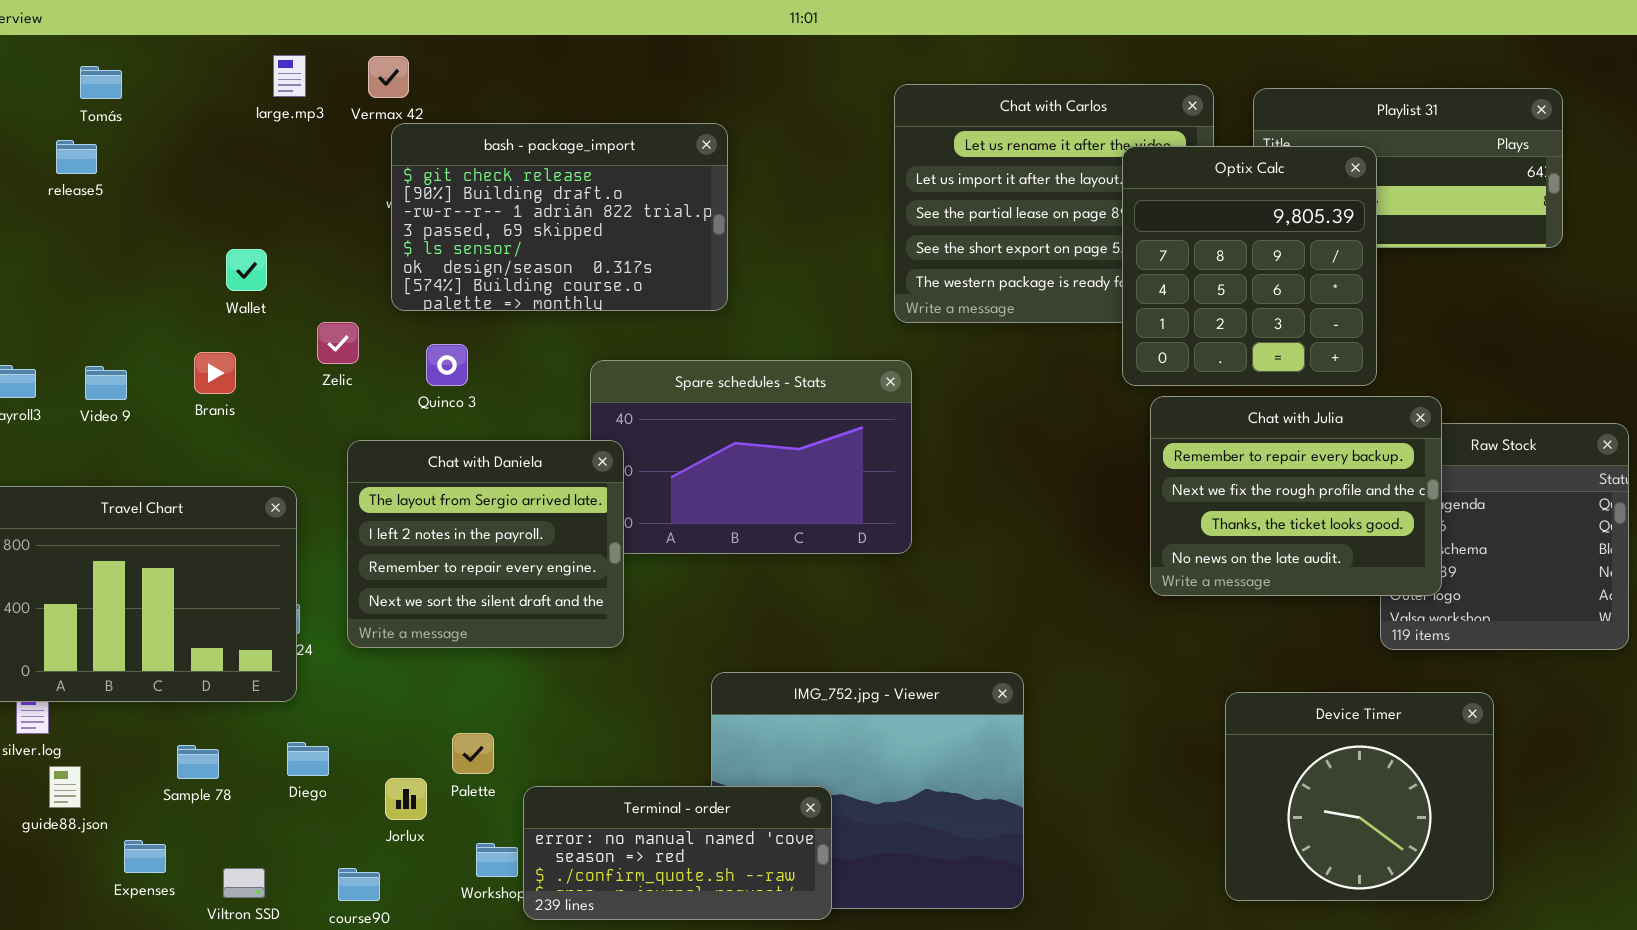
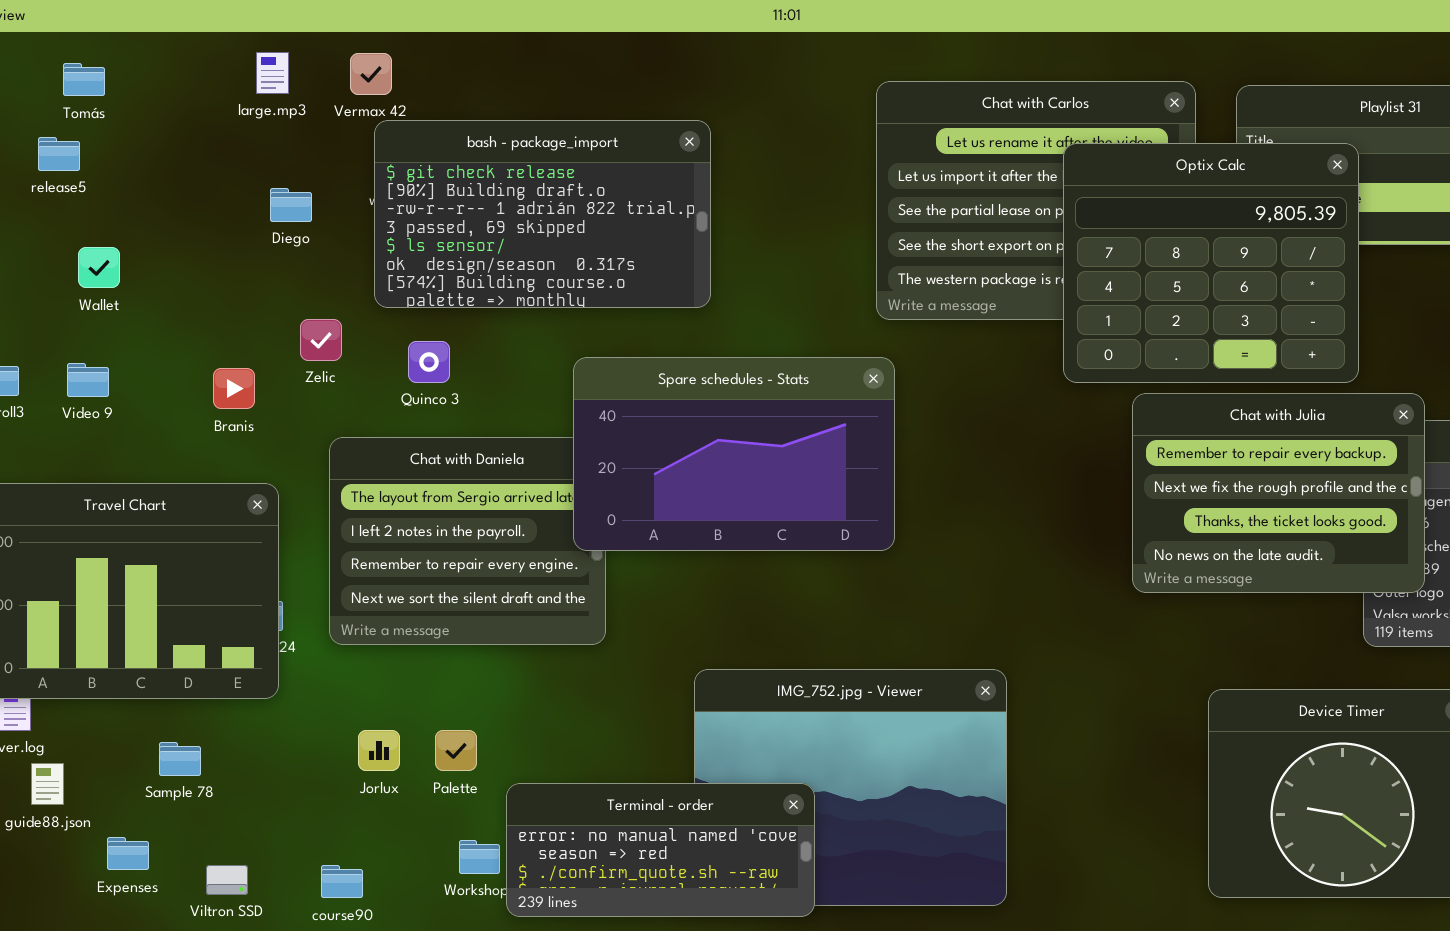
Optix Calc: [1122,146,1377,386] -> [1063,143,1359,383], resized
Wallet: [226,249,267,291] -> [78,247,120,288], moved
Branis: [194,352,236,394] -> [213,368,255,409], moved
Spare schedules - Stats: [590,360,912,554] -> [573,357,895,551], raised
Diego: [287,742,329,776] -> [270,188,312,222], moved
Jorlux: [385,778,427,820] -> [358,730,400,771], moved

